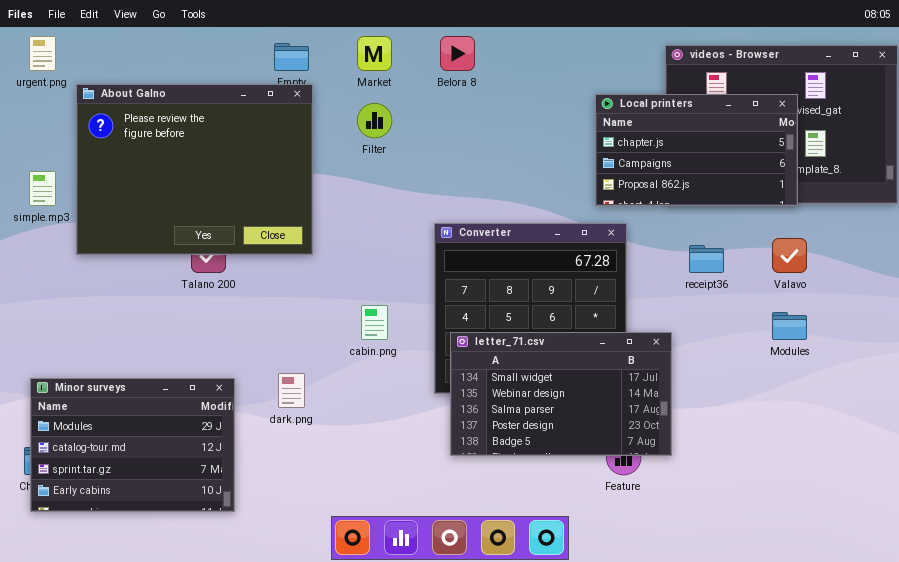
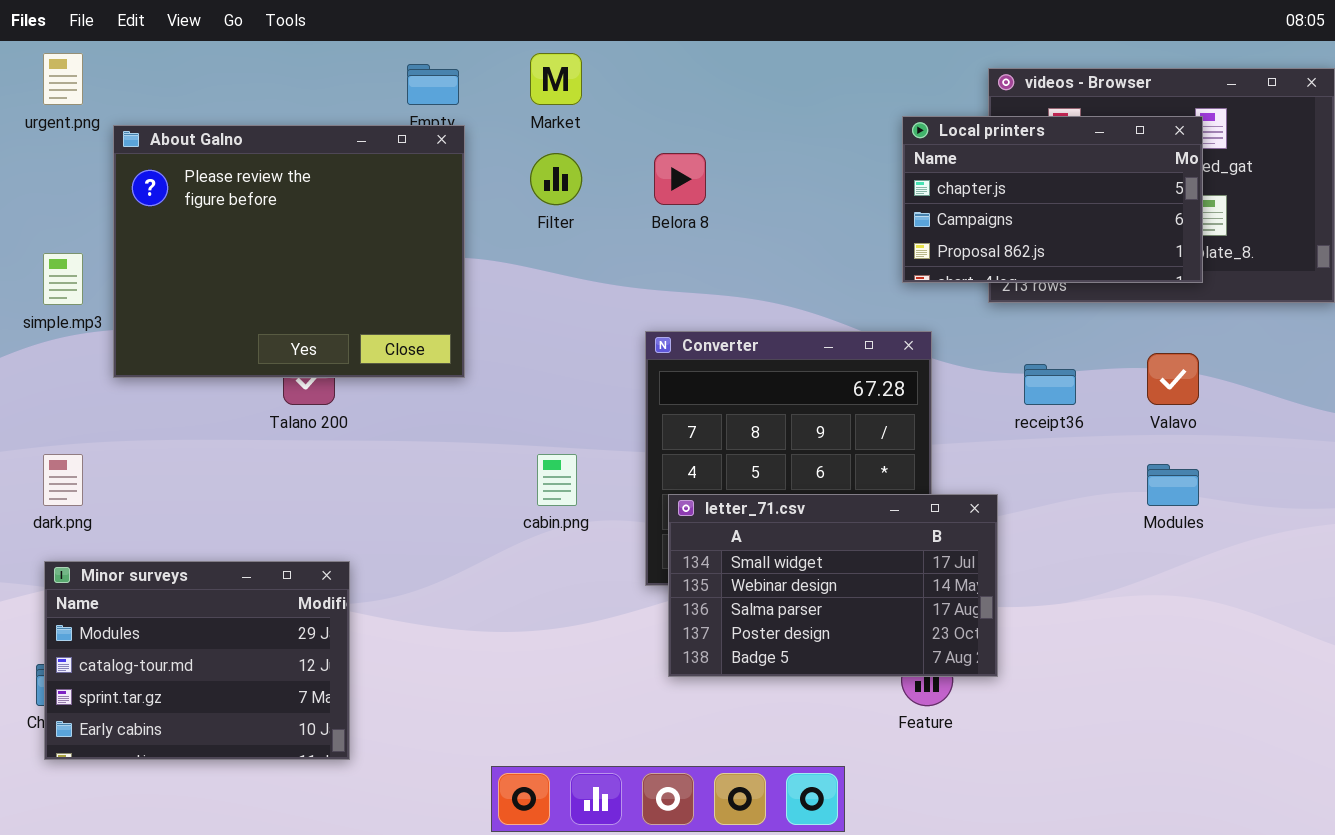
Belora 8: [440,36,475,71] -> [654,153,706,205], moved
Local printers: [595,94,798,206] -> [902,116,1203,283], moved
dark.png: [278,373,305,408] -> [43,454,83,506], moved

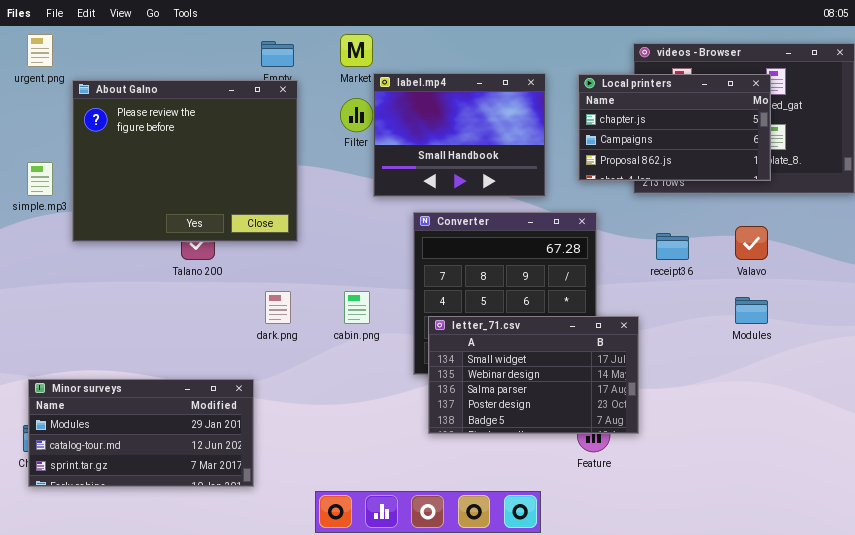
label.mp4: none -> [373,73,546,197], opened
dark.png: [43,454,83,506] -> [265,291,291,324], moved
Minor surveys: [44,561,350,760] -> [28,379,254,487], resized

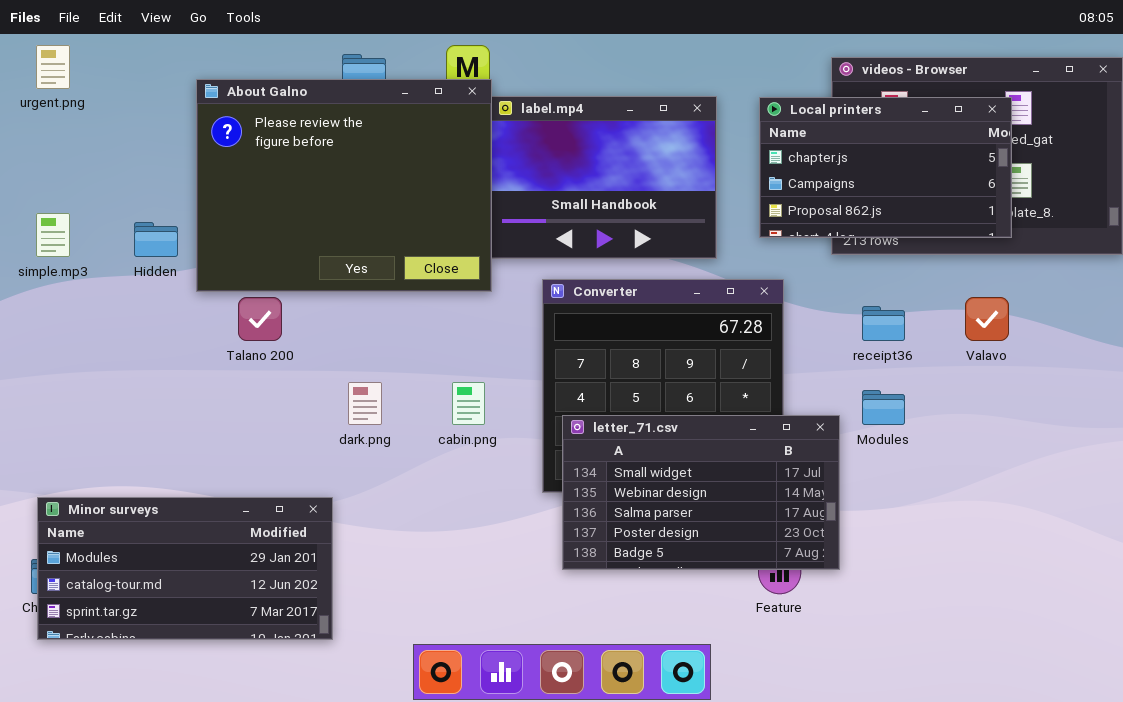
About Galno: [72,80,298,242] -> [196,79,492,292], moved
Modules: [735,297,768,324] -> [862,390,905,425], moved

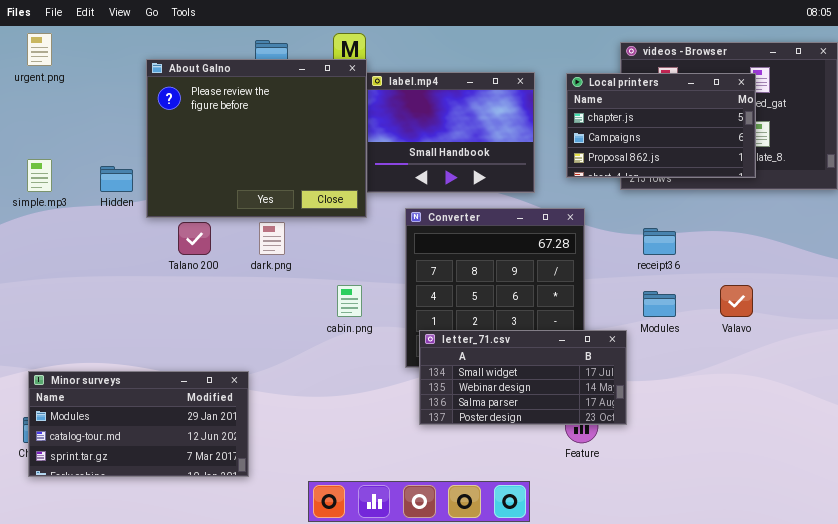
Valavo: [965,297,1009,341] -> [720,285,753,317], moved
dark.png: [348,382,382,425] -> [259,222,285,255], moved
letter_71.csv: [562,415,840,570] -> [419,330,627,425], resized

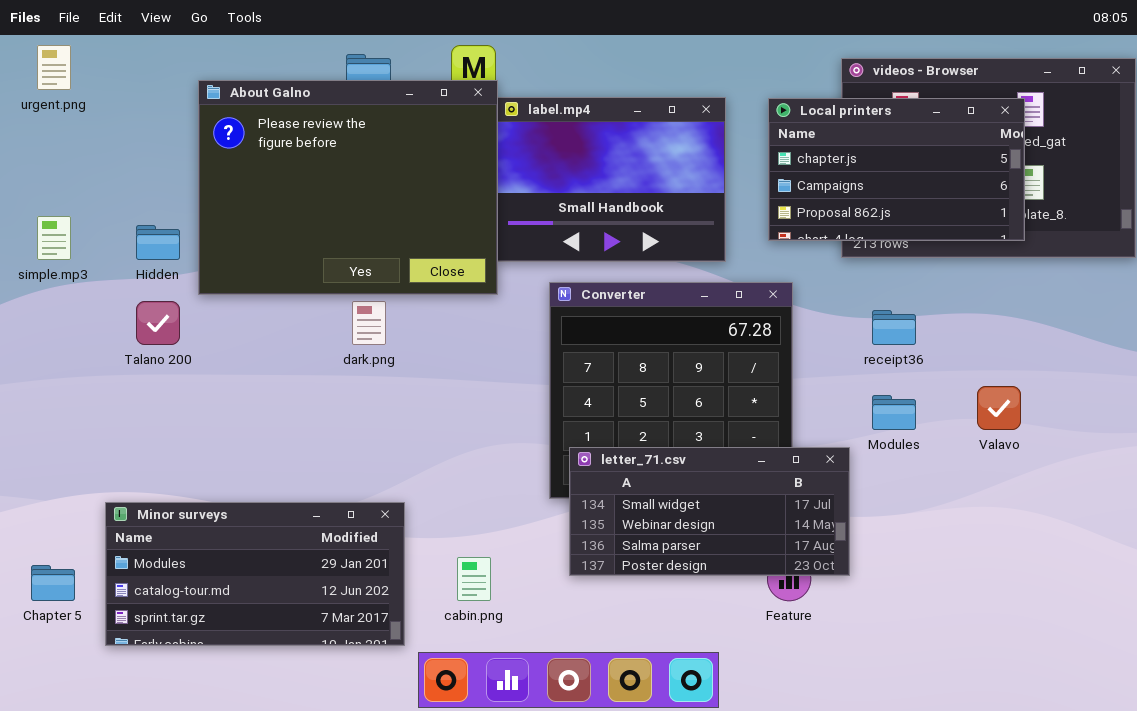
Talano 200: [178,222,211,255] -> [136,301,180,345], moved
cabin.png: [337,285,362,317] -> [457,557,491,601], moved
Minor surveys: [28,371,249,477] -> [105,502,405,646], moved

